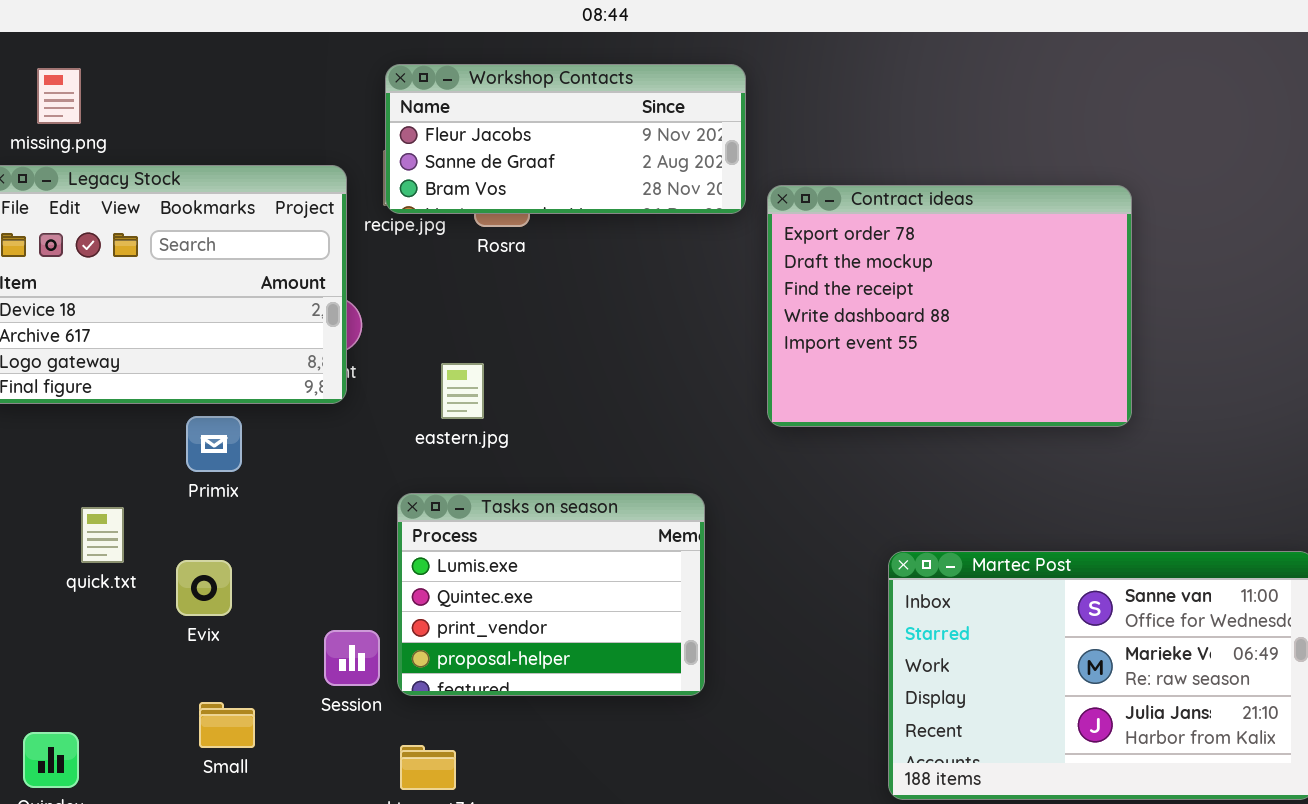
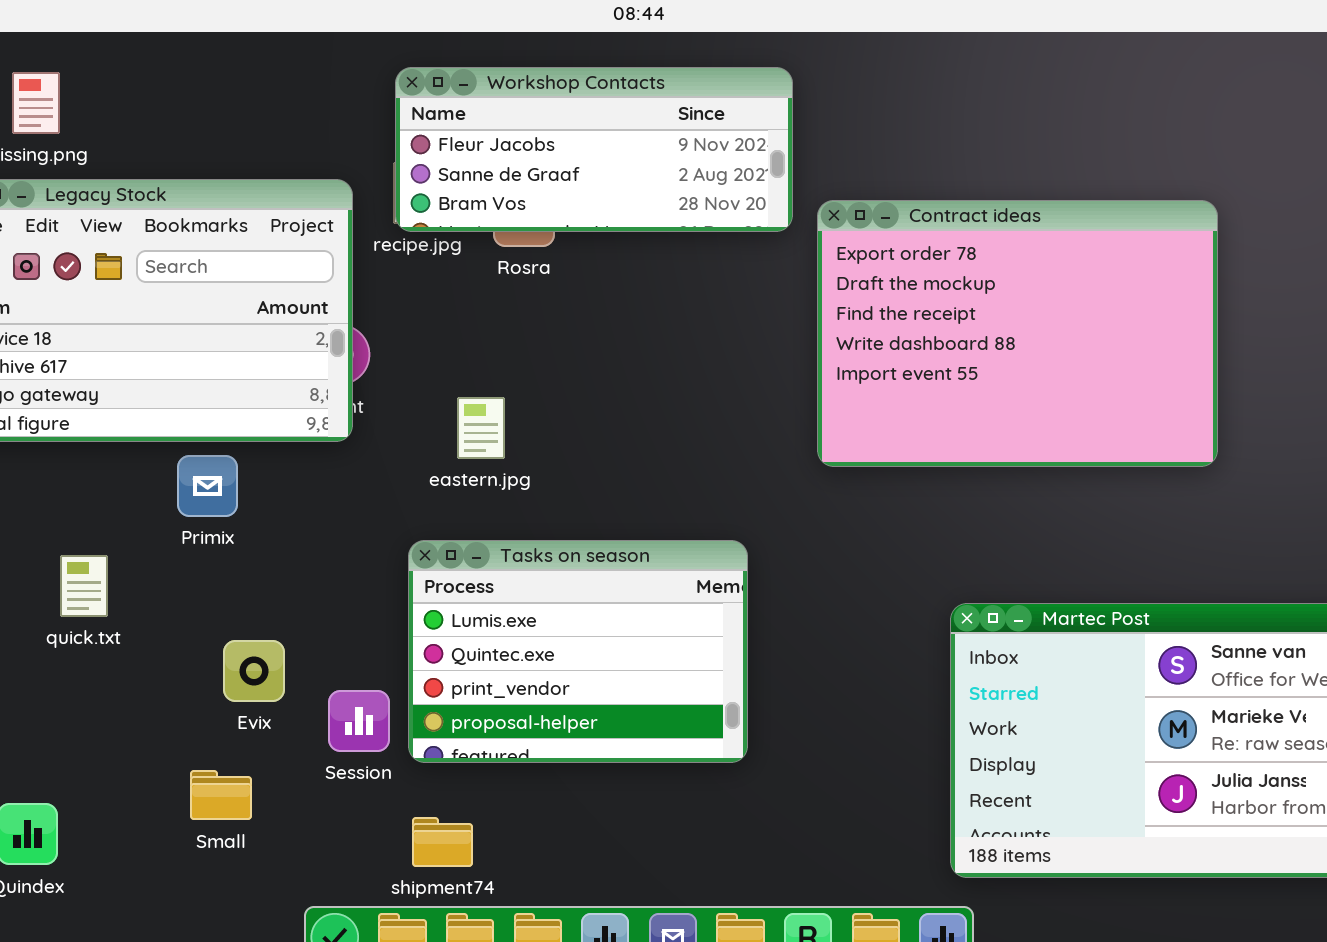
Evix: [176,560,232,616] -> [223,640,285,702], moved

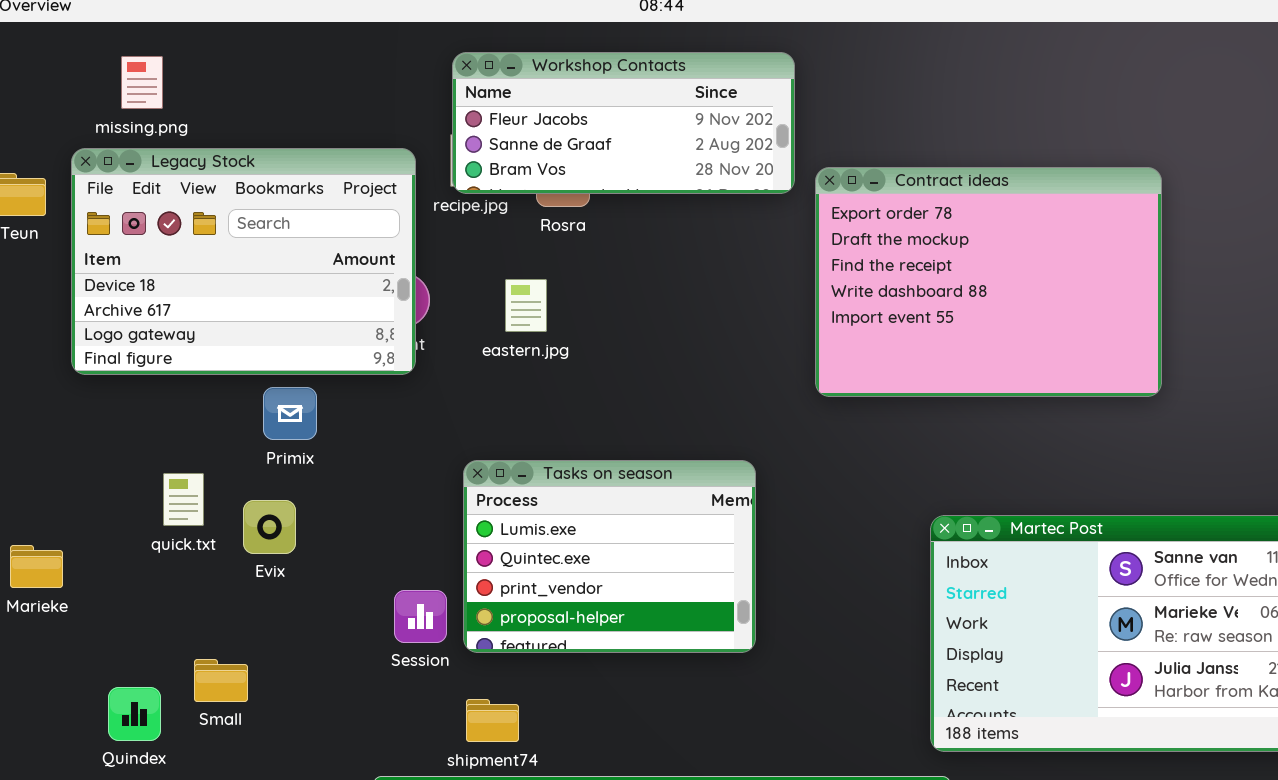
eastern.jpg: [457,397,505,459] -> [505,279,547,332], moved
Evix: [223,640,285,702] -> [243,500,296,554], moved
Small: [190,770,252,820] -> [194,659,248,702], moved

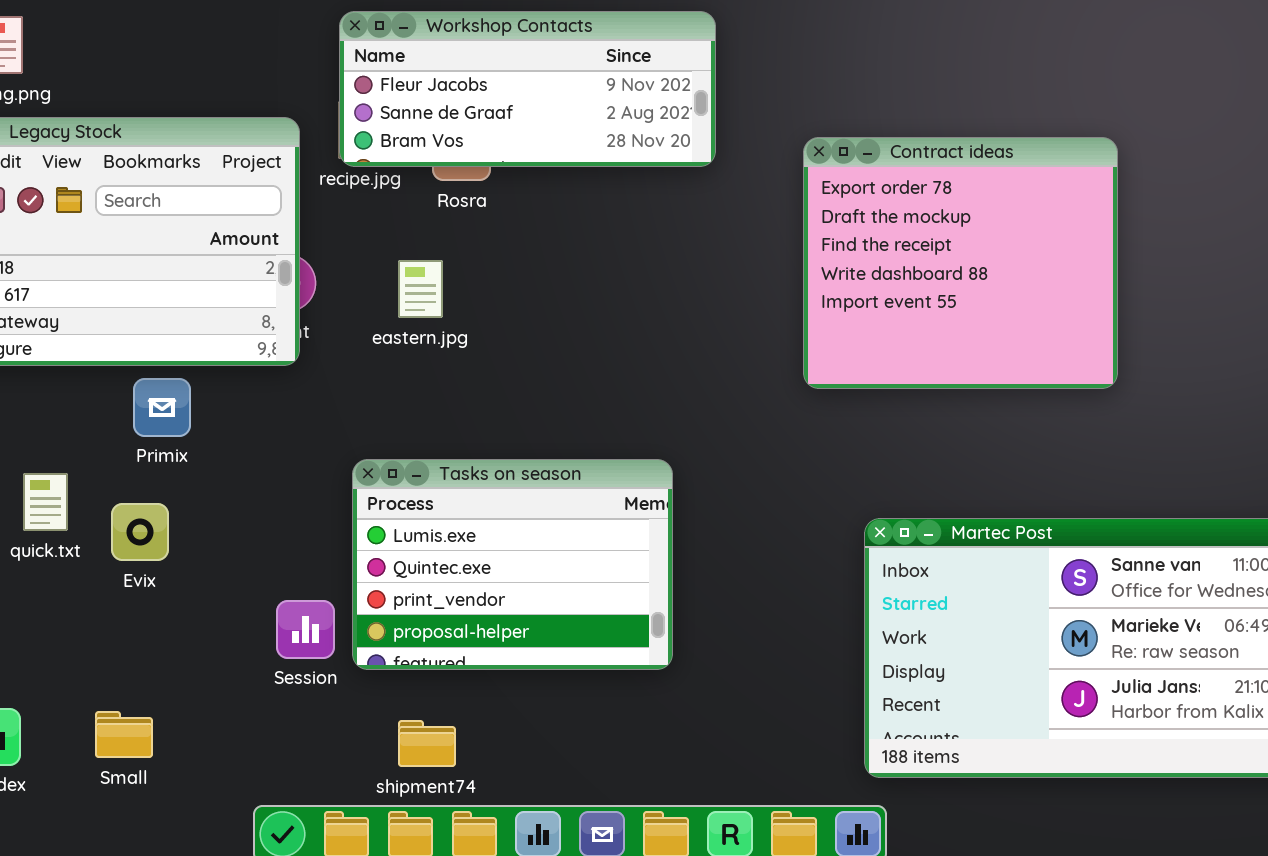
Contract ideas: [815,167,1162,397] -> [803,137,1118,389], resized
Small: [194,659,248,702] -> [95,711,153,758], moved
shipment74: [466,699,519,742] -> [398,720,456,767], moved

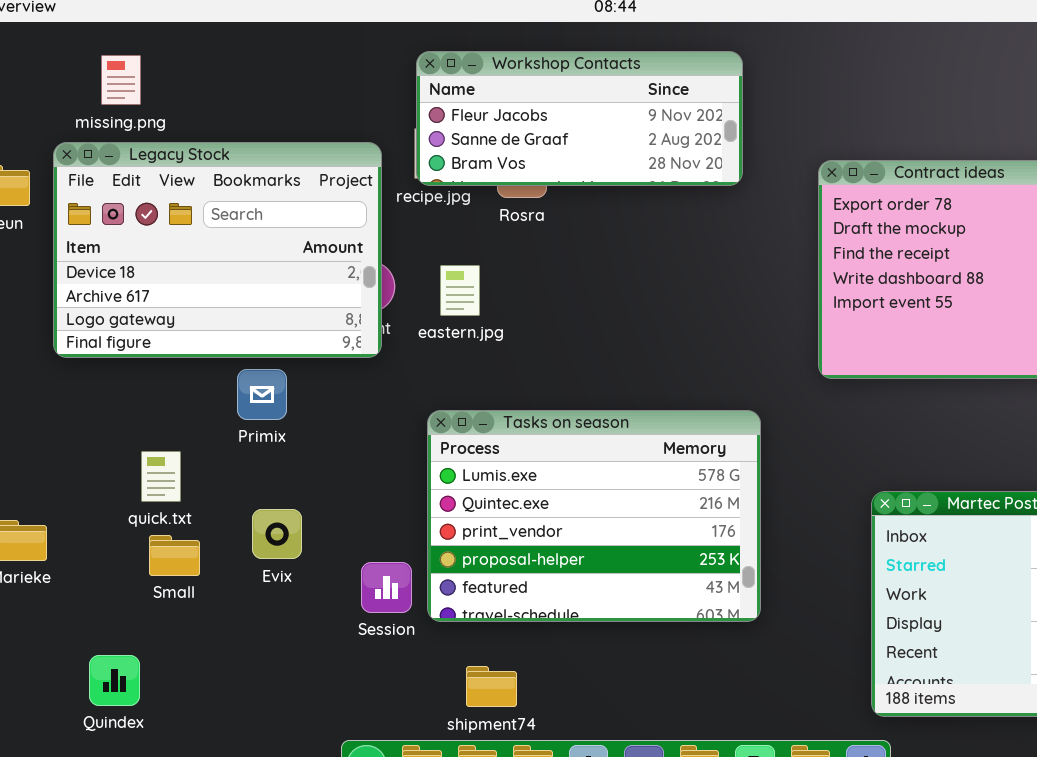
eastern.jpg: [398,260,443,318] -> [440,265,480,316], moved
Tasks on season: [352,459,673,670] -> [427,410,761,622], resized
Evix: [111,503,169,561] -> [252,509,302,559], moved
Small: [95,711,153,758] -> [149,535,200,576], moved

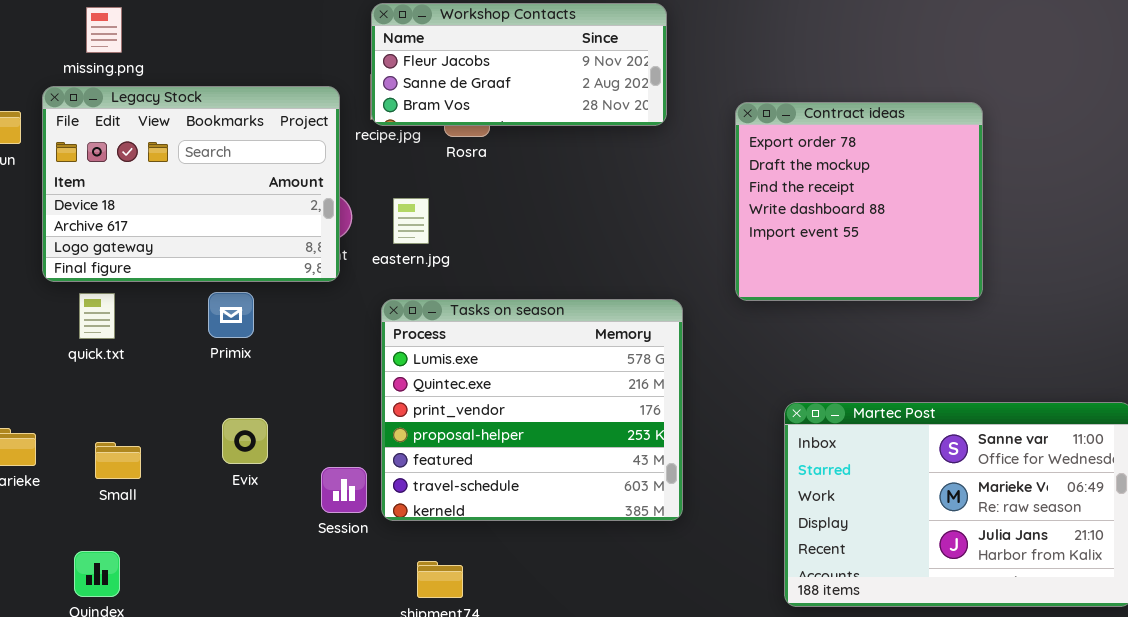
Tasks on season: [427,410,761,622] -> [381,299,683,521], resized
quick.txt: [141,451,181,502] -> [79,293,115,339], moved
Small: [149,535,200,576] -> [95,442,141,479], moved

